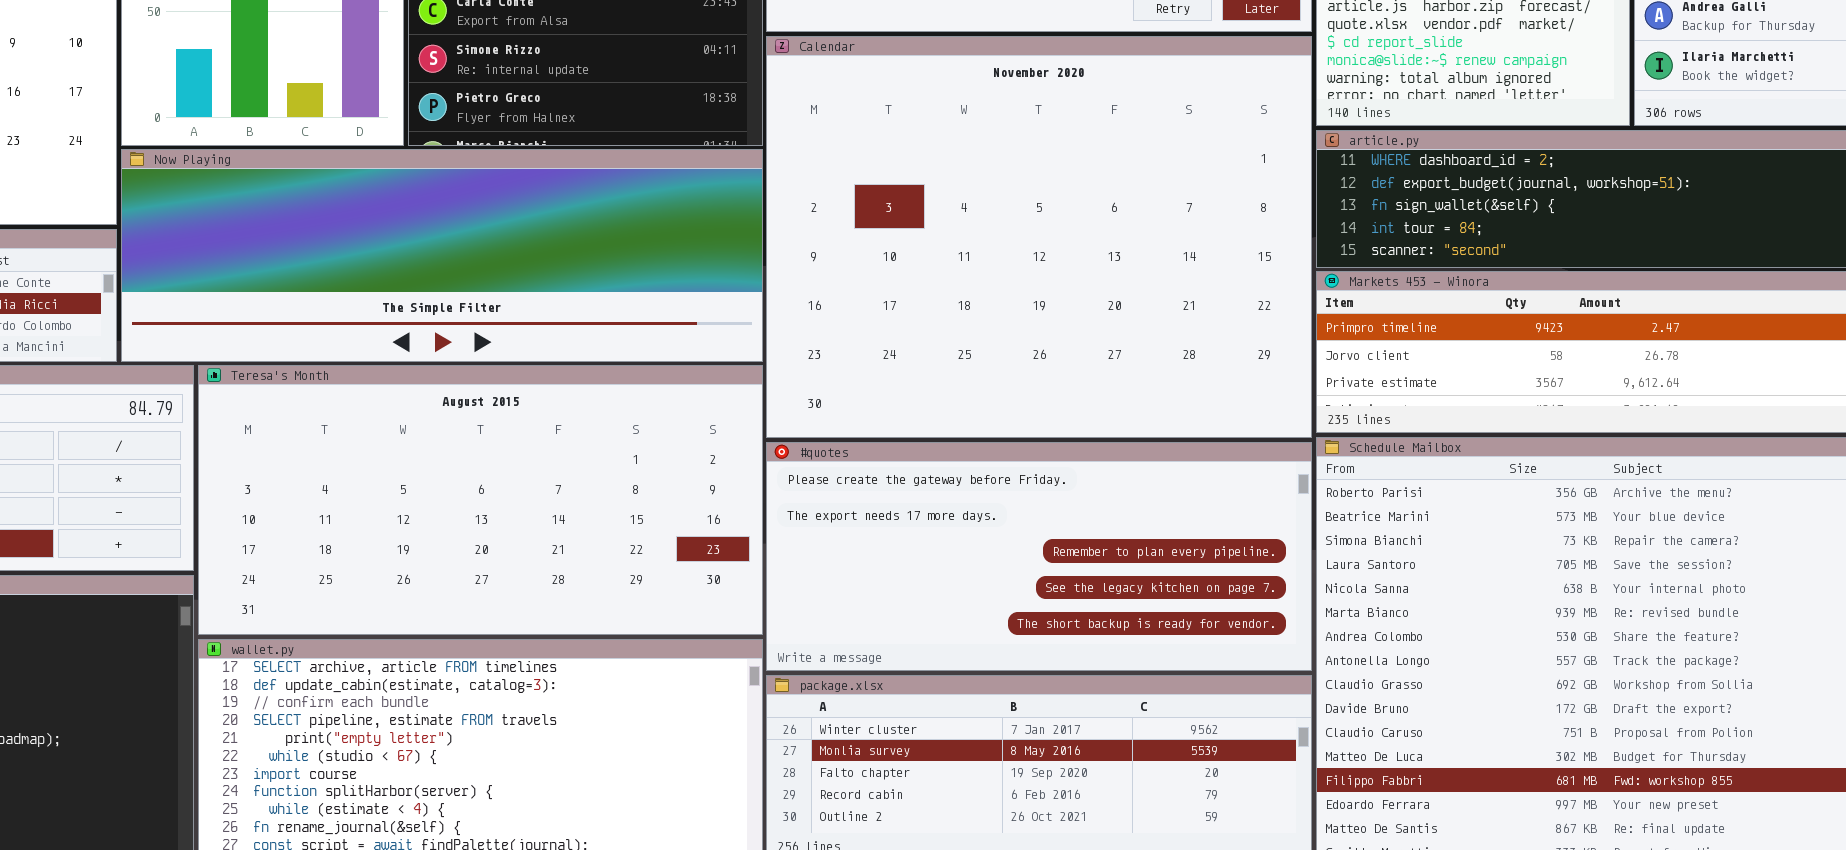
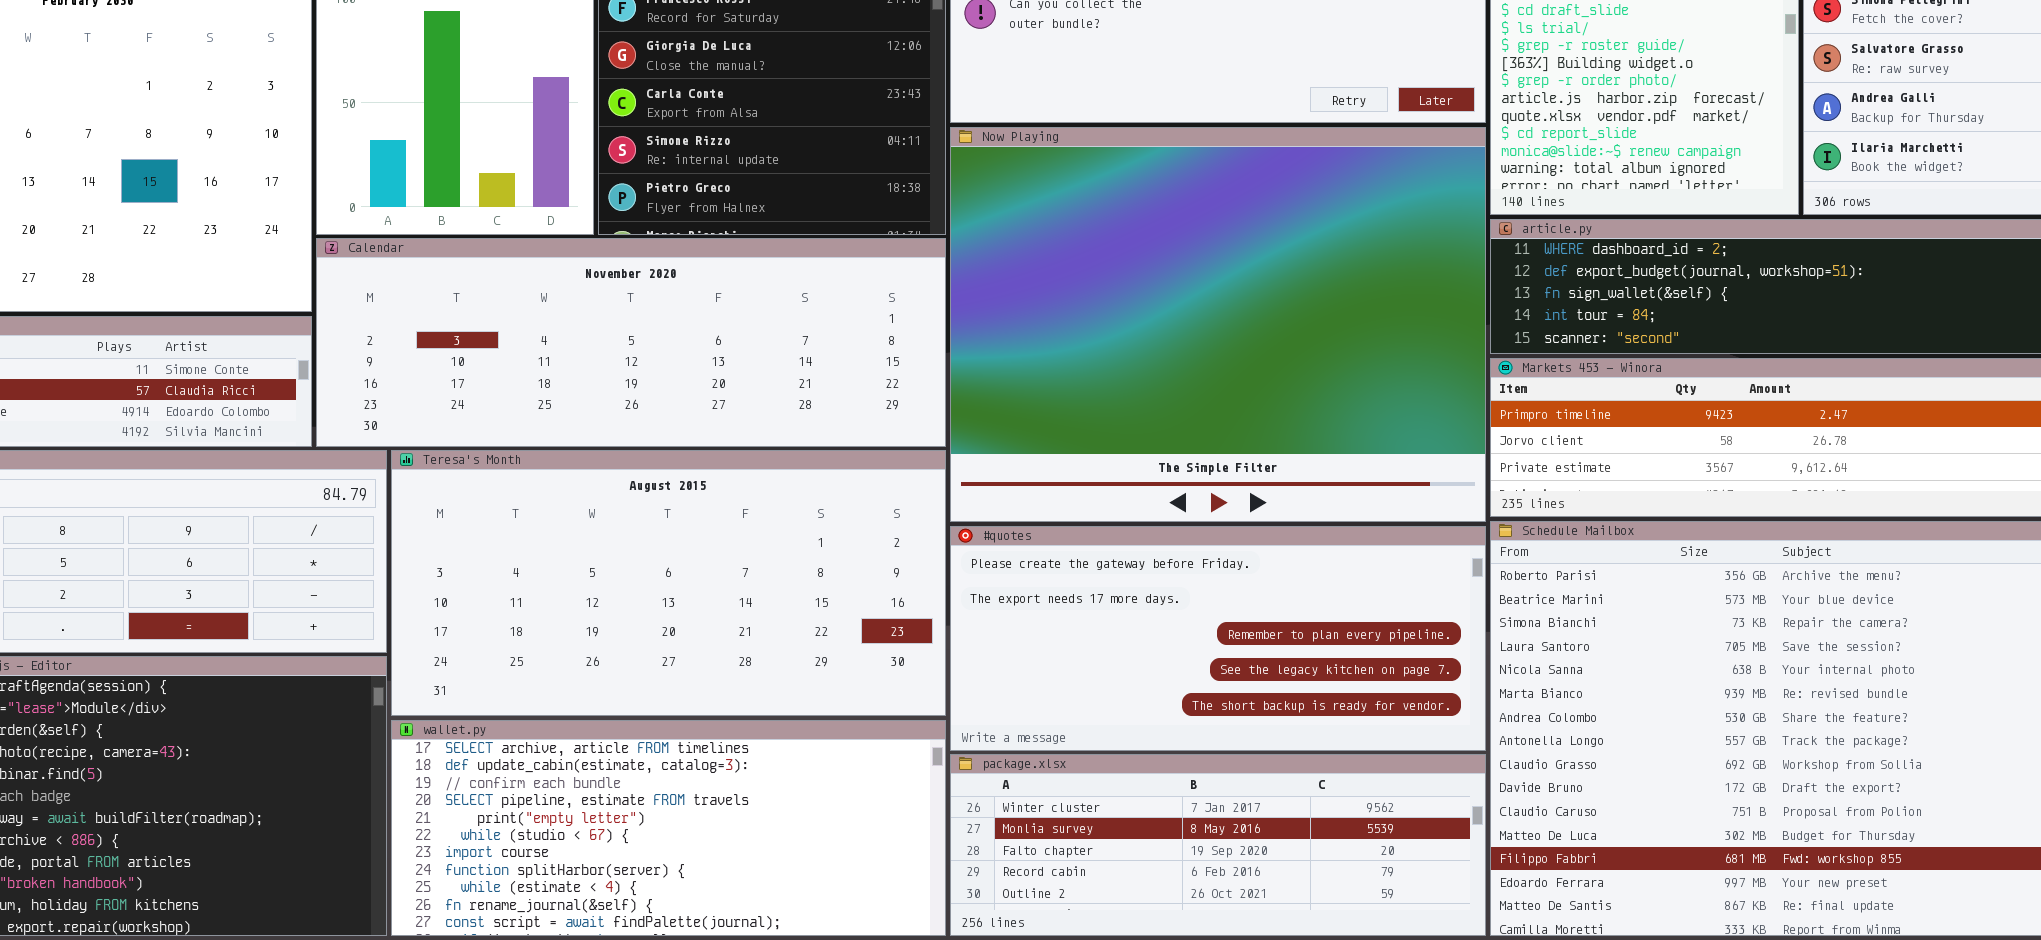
Calendar: [766,36,1312,438] -> [316,238,946,447], moved, resized
Now Playing: [121,149,763,362] -> [950,127,1486,522], moved, resized

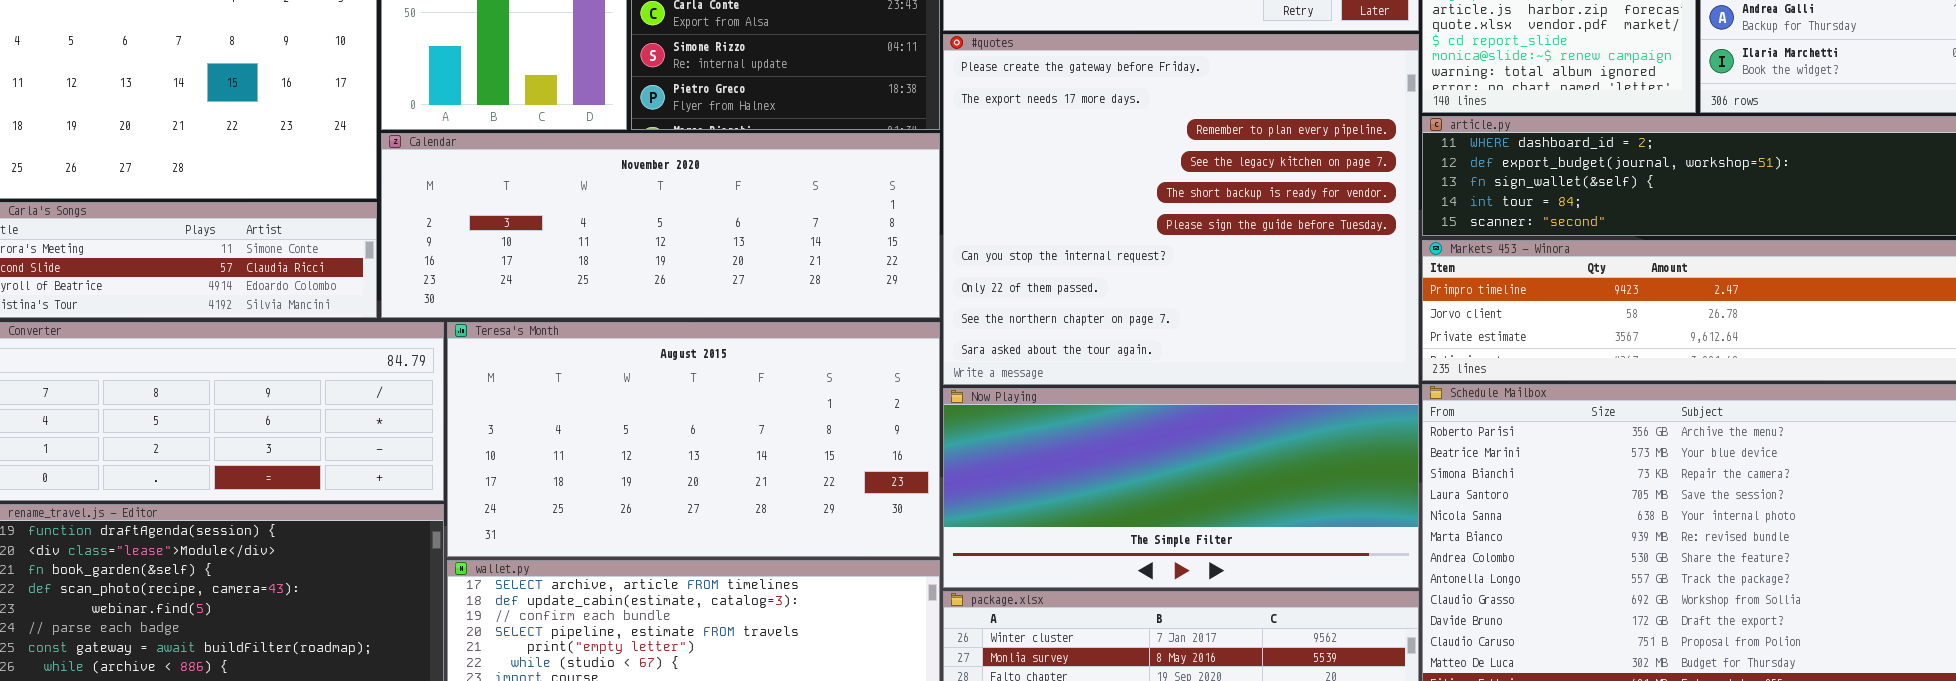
Now Playing: [950,127,1486,522] -> [943,388,1419,588], moved, resized
#quotes: [950,526,1486,751] -> [943,34,1419,385], moved, resized

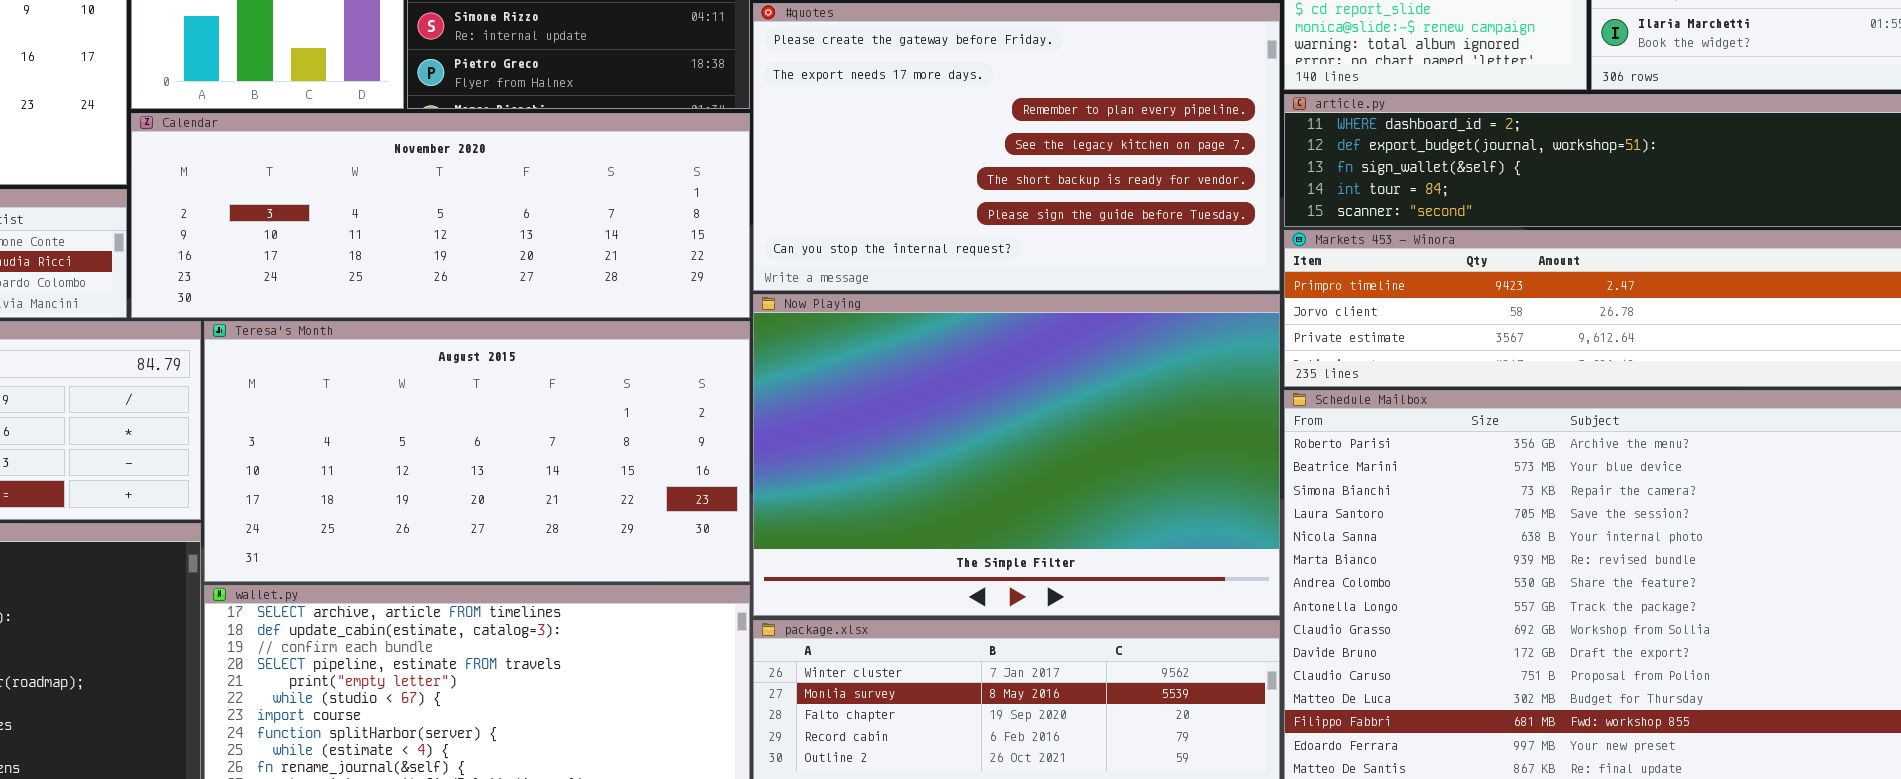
#quotes: [943,34,1419,385] -> [753,3,1280,291], resized
Now Playing: [943,388,1419,588] -> [753,294,1280,616], resized

